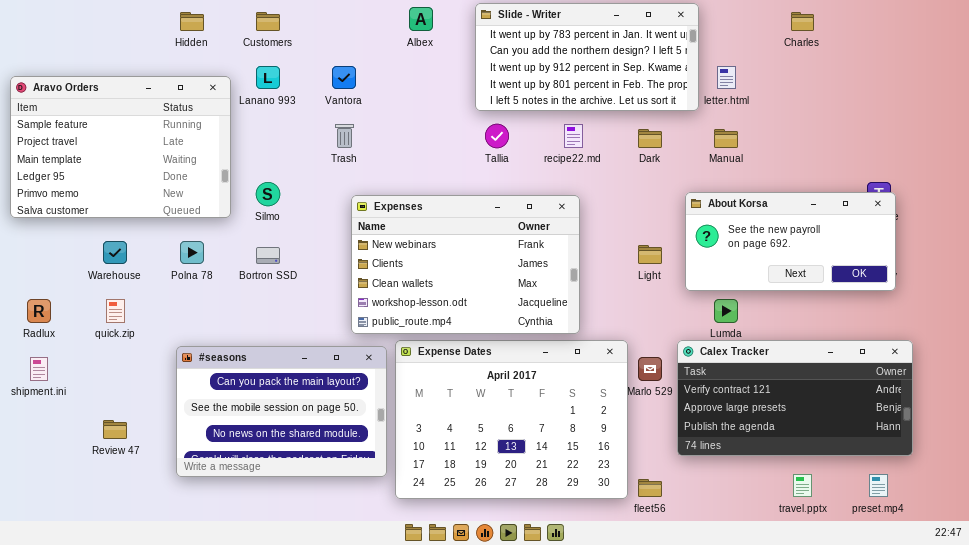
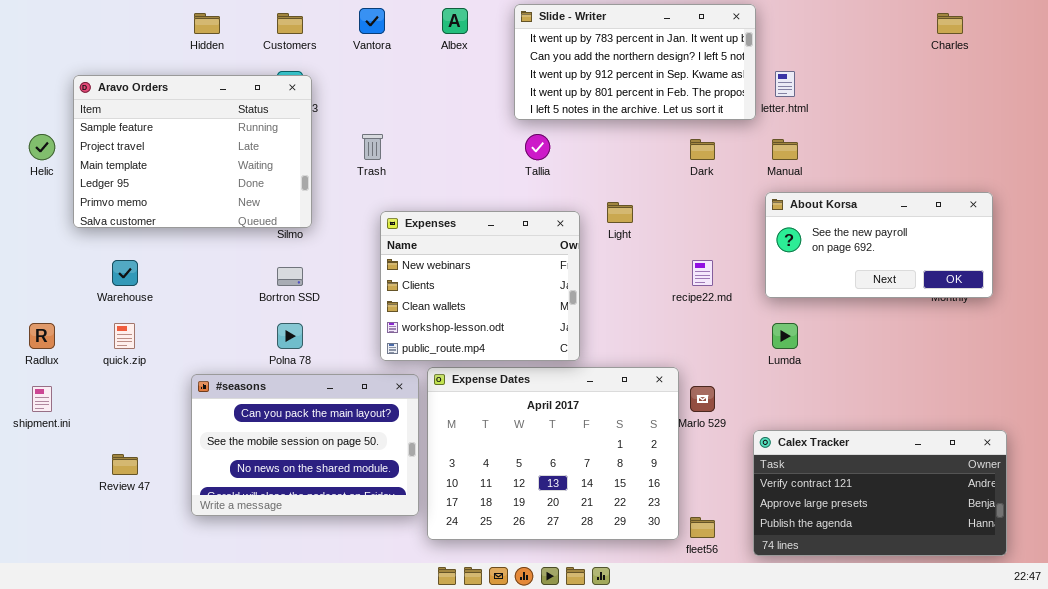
Charles: [791,12,814,31] -> [937,13,963,34], moved
Vantora: [332,66,356,89] -> [359,8,385,34], moved
Aravo Orders: [10,76,231,218] -> [73,75,312,228], moved
recipe22.md: [564,124,583,148] -> [692,260,713,286], moved
About Korsa: [685,192,896,291] -> [765,192,993,298], moved
Expenses: [351,195,580,334] -> [380,211,580,361], resized
Polna 78: [180,241,204,264] -> [277,323,303,349], moved
Light: [638,245,662,264] -> [607,202,633,223], moved
Calex Tracker: [677,340,913,456] -> [753,430,1007,556], moved

